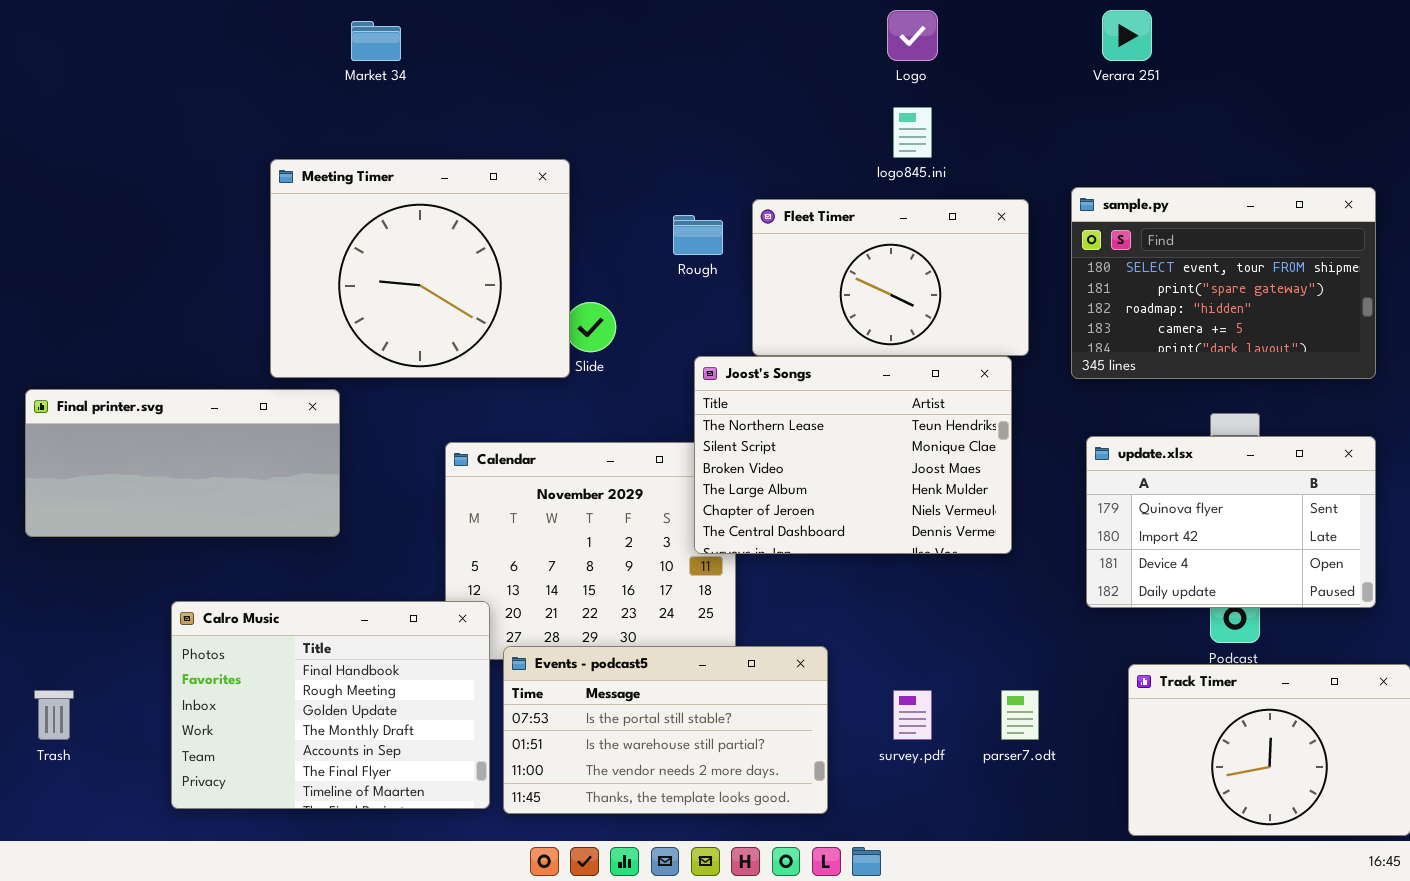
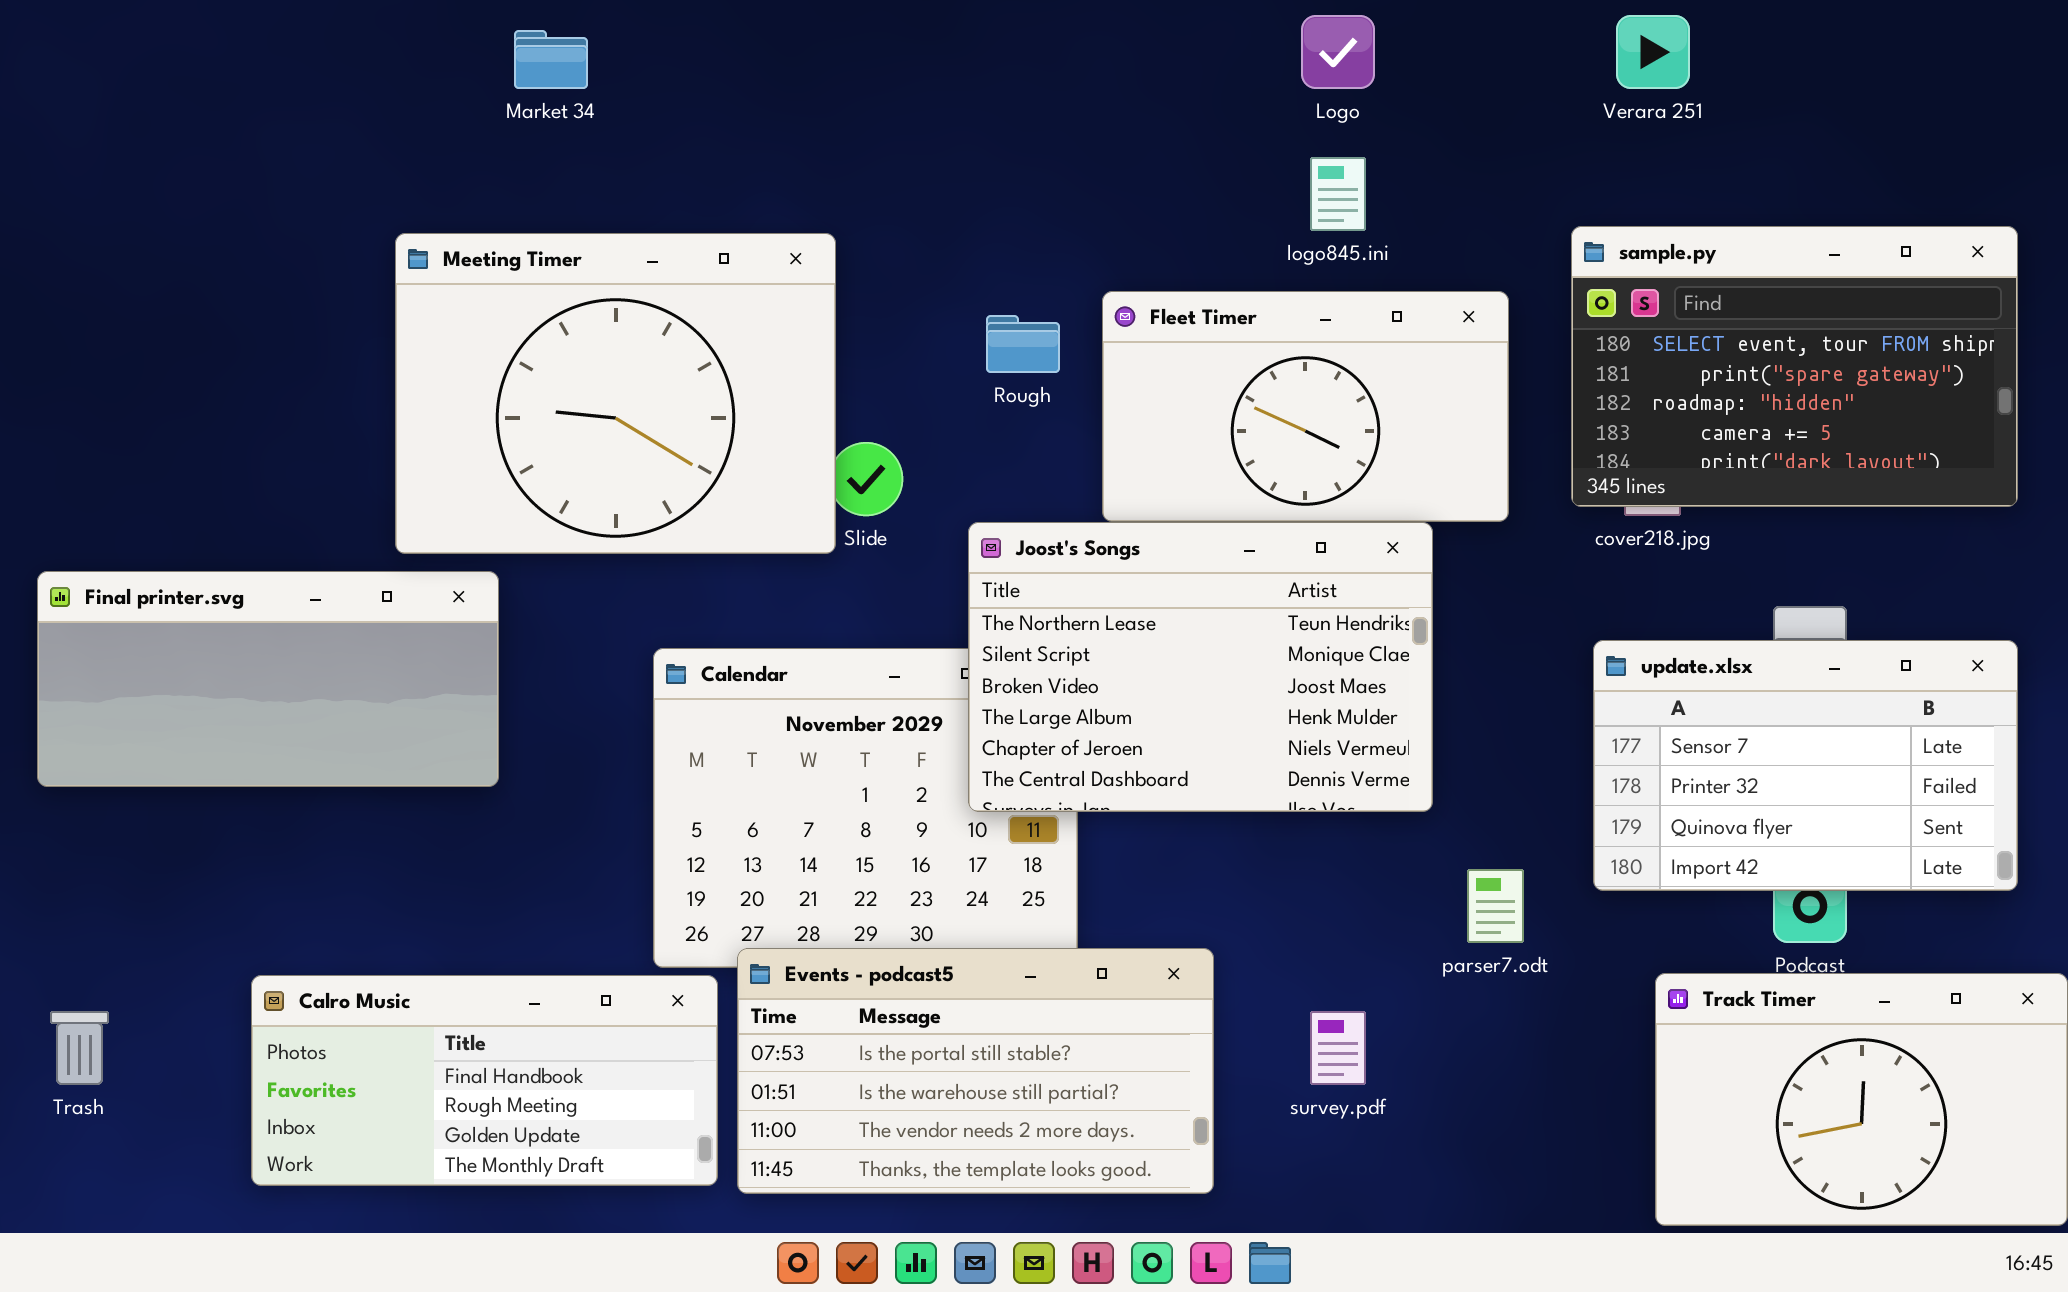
sample.py: [1071,187,1376,379] -> [1571,226,2018,507], moved
Joost's Songs: [694,356,1012,554] -> [968,522,1433,812], moved
update.xlsx: [1086,436,1376,608] -> [1593,640,2018,891], scrolled up 2 rows
Calro Music: [171,601,490,809] -> [251,975,718,1186], resized
parser7.odt: [1001,690,1039,740] -> [1467,869,1524,943], moved

